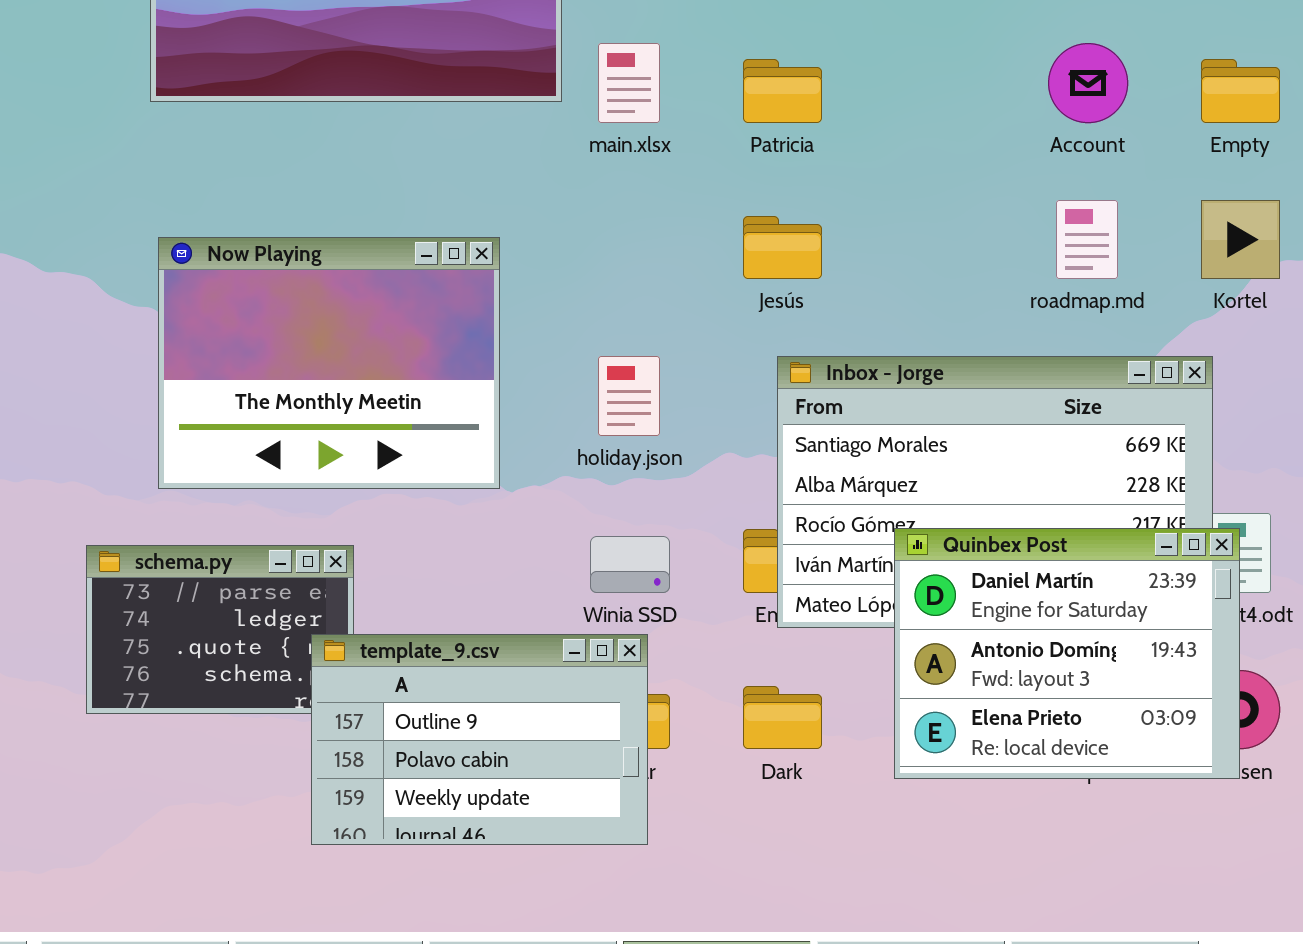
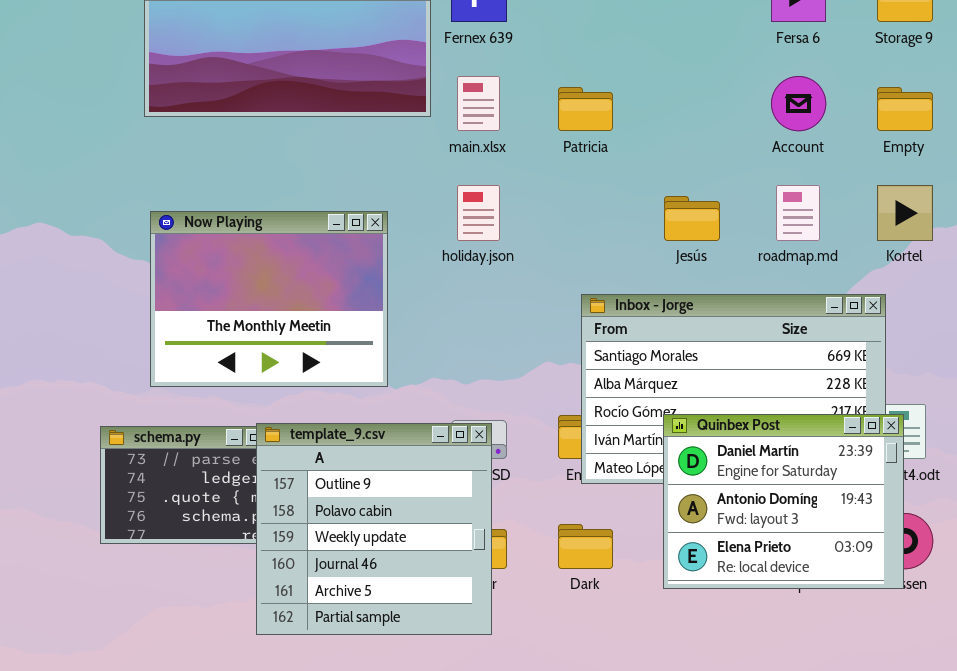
Jesús: [743,216,822,279] -> [664,196,720,241], moved
holiday.json: [598,356,660,436] -> [457,185,500,241], moved
template_9.csv: [311,634,648,845] -> [256,423,492,635], resized

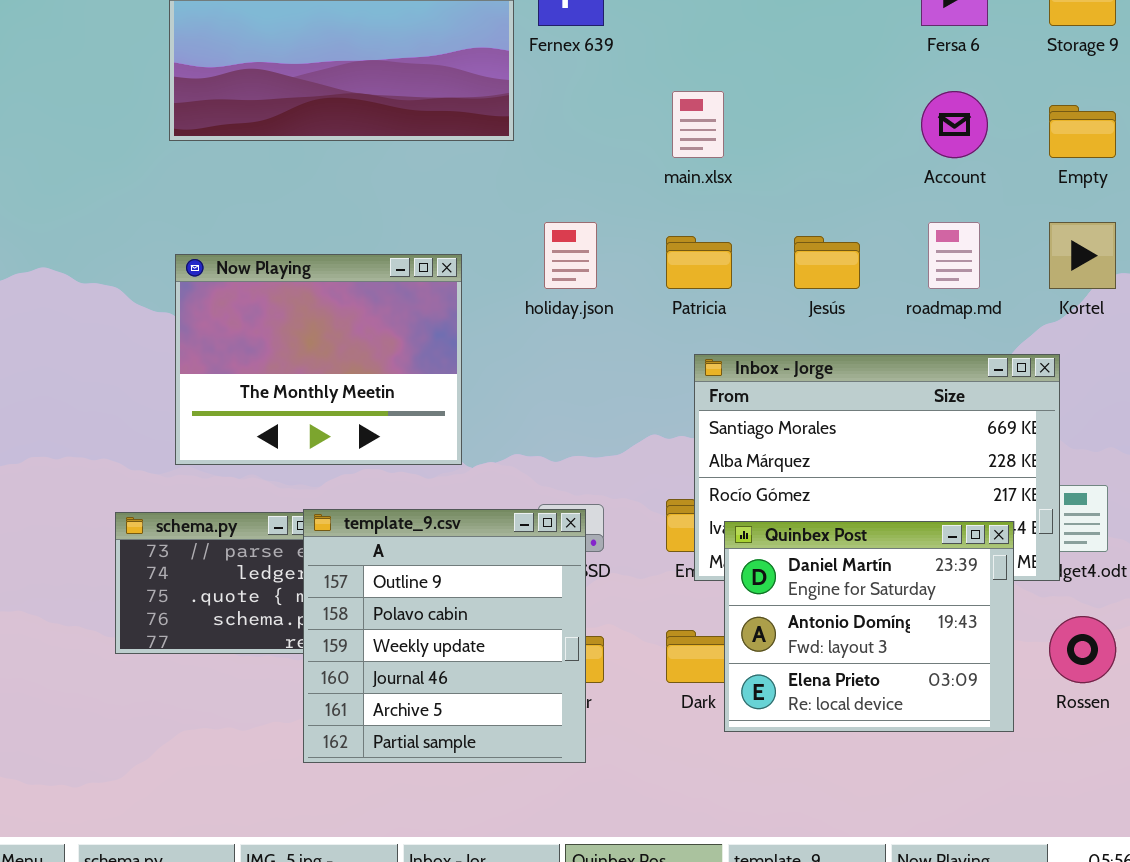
main.xlsx: [457,76,500,131] -> [672,91,724,158], moved
Patricia: [558,87,613,131] -> [666,236,732,289], moved
Quinbex Post: [663,414,904,589] -> [724,521,1014,732], moved

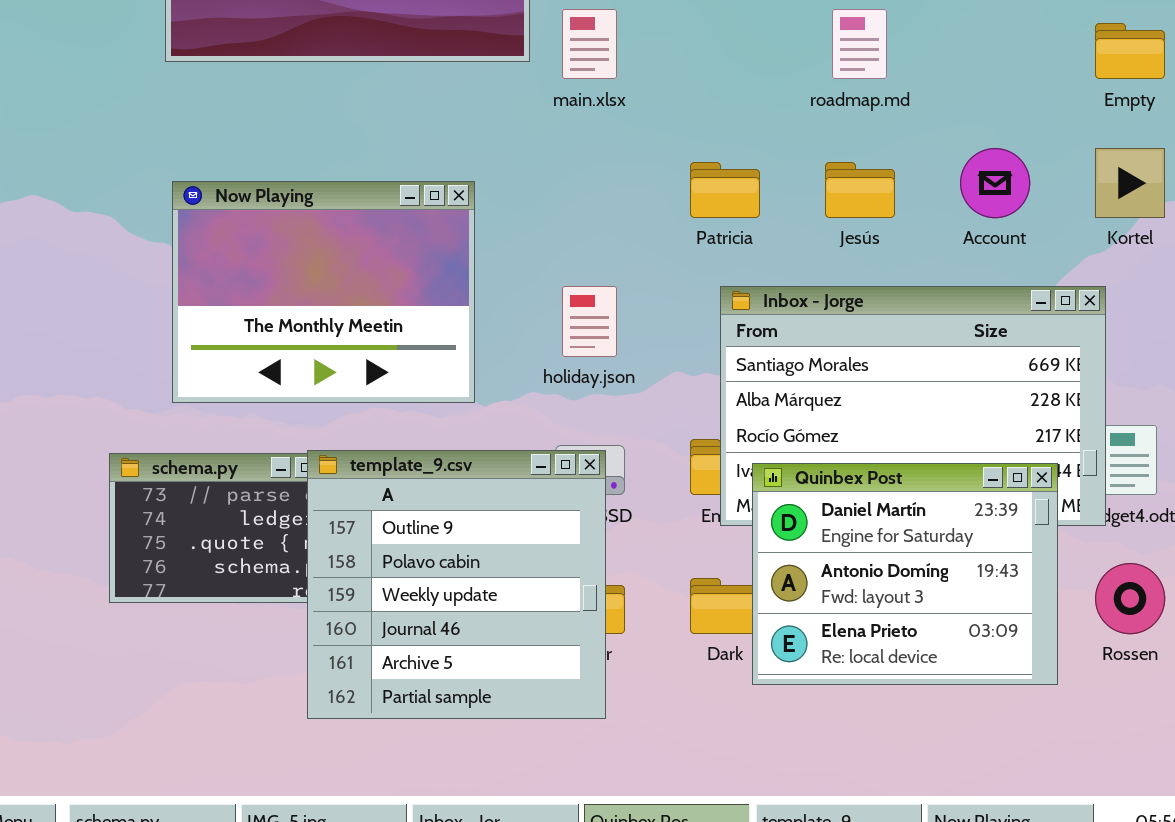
main.xlsx: [672,91,724,158] -> [562,9,617,79], moved
Account: [921,91,988,158] -> [960,148,1030,218], moved
holiday.json: [544,222,597,289] -> [562,286,617,357], moved
roadmap.md: [928,222,980,289] -> [832,9,887,79], moved

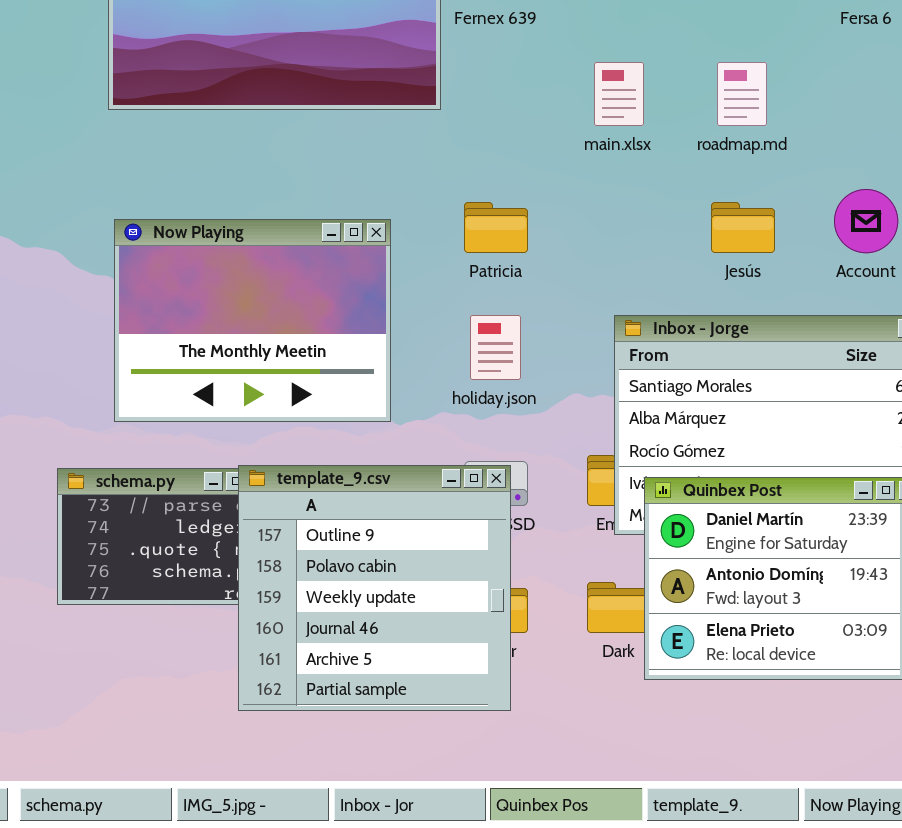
main.xlsx: [562,9,617,79] -> [594,62,644,126], moved
Patricia: [690,162,760,218] -> [464,202,528,253], moved

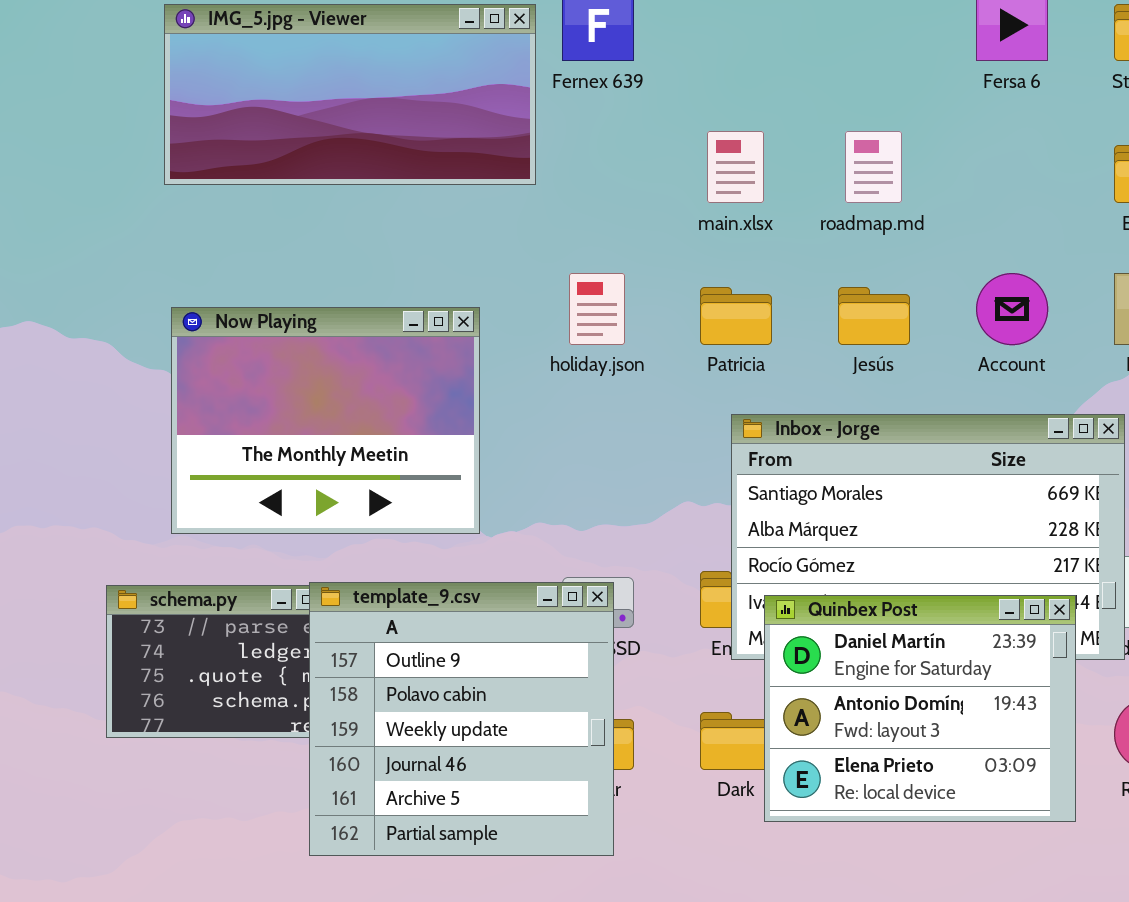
Patricia: [464,202,528,253] -> [700,287,772,345], moved
holiday.json: [470,315,521,380] -> [569,273,625,345], moved

